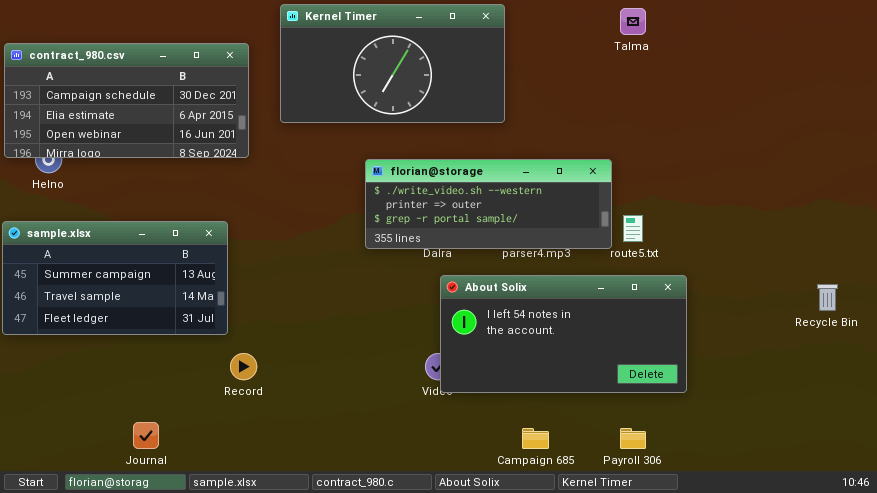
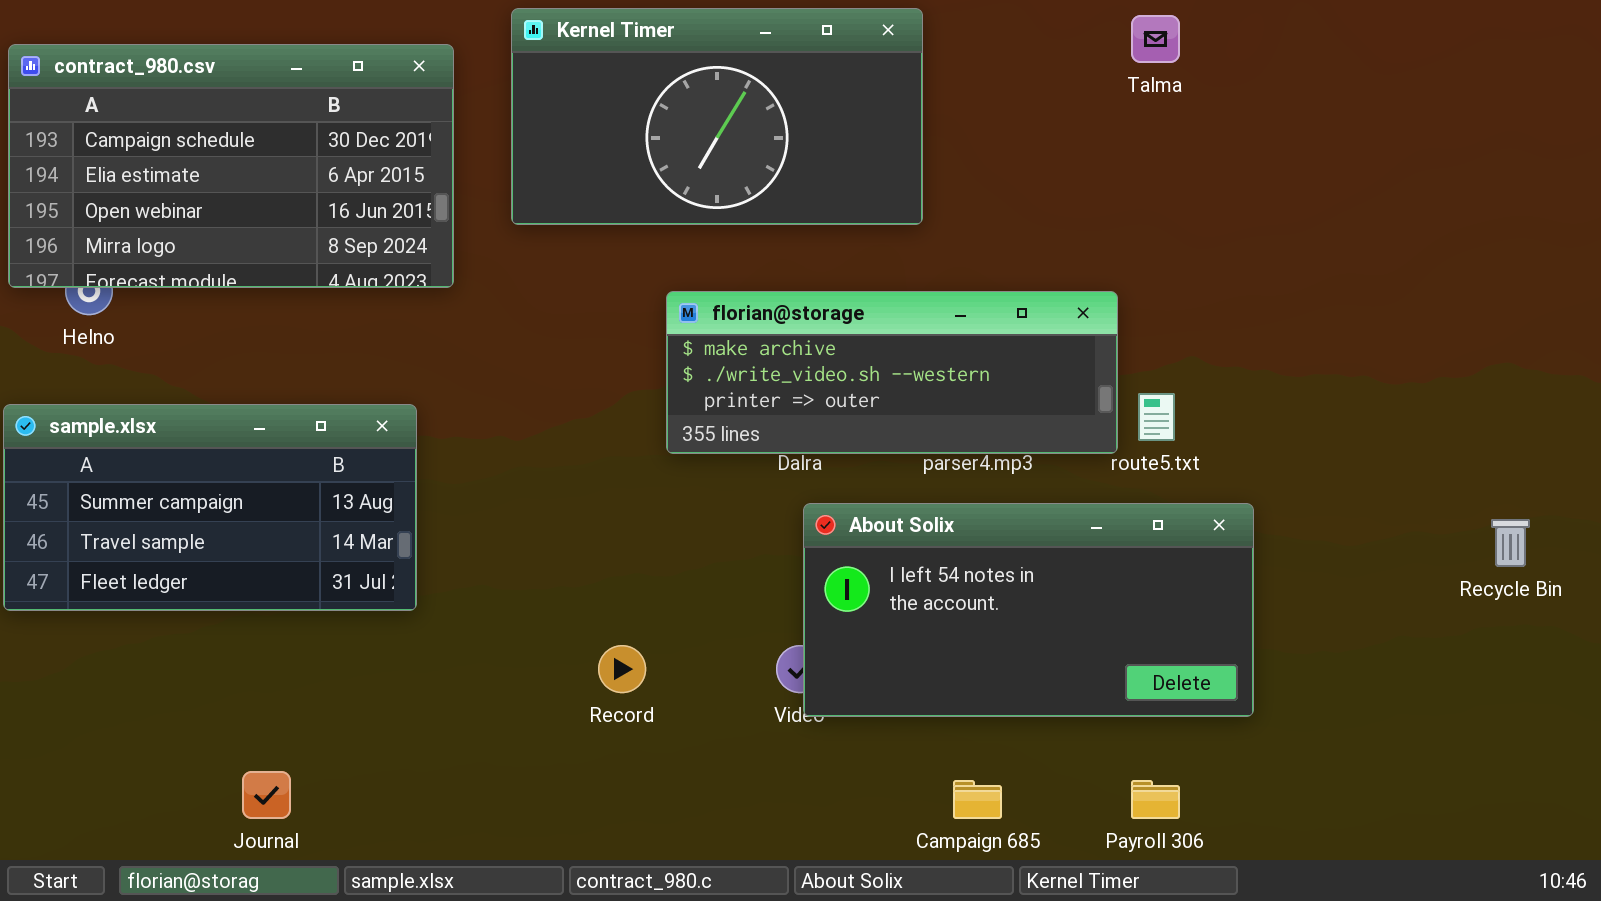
contract_980.csv: [4,43,249,158] -> [8,44,454,288], resized
florian@storage: [365,159,612,249] -> [666,291,1118,454], scrolled up 1 row
Record: [230,353,257,380] -> [598,645,646,693], moved

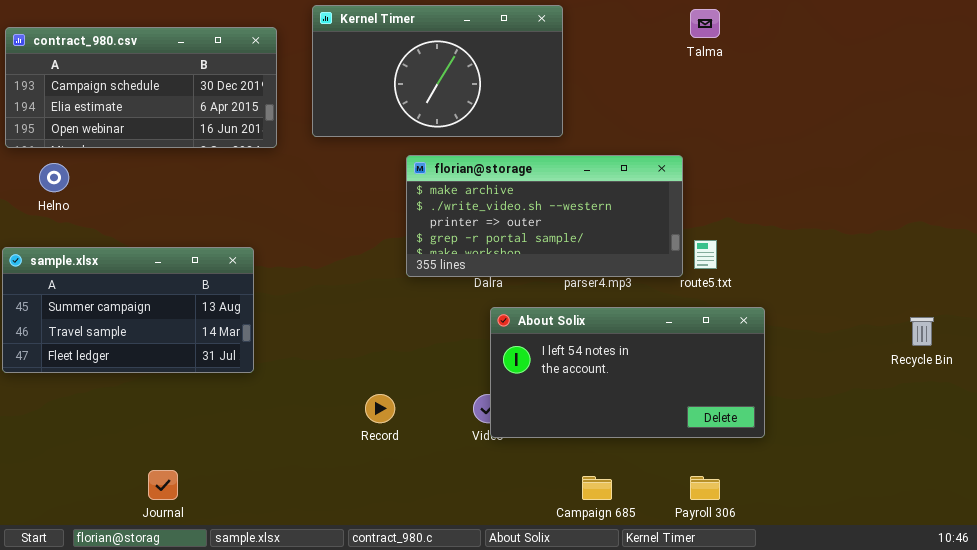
contract_980.csv: [8,44,454,288] -> [5,27,277,148], resized
florian@storage: [666,291,1118,454] -> [406,155,683,277], resized

